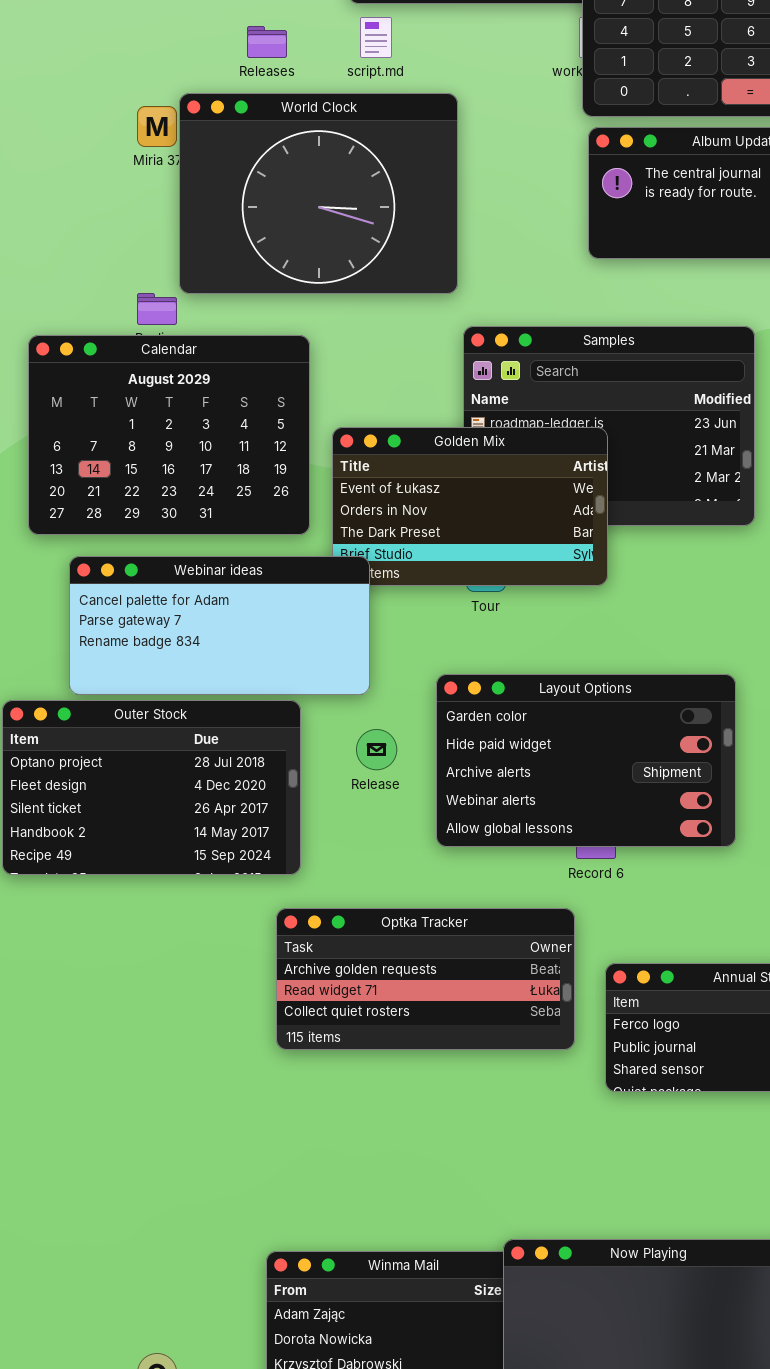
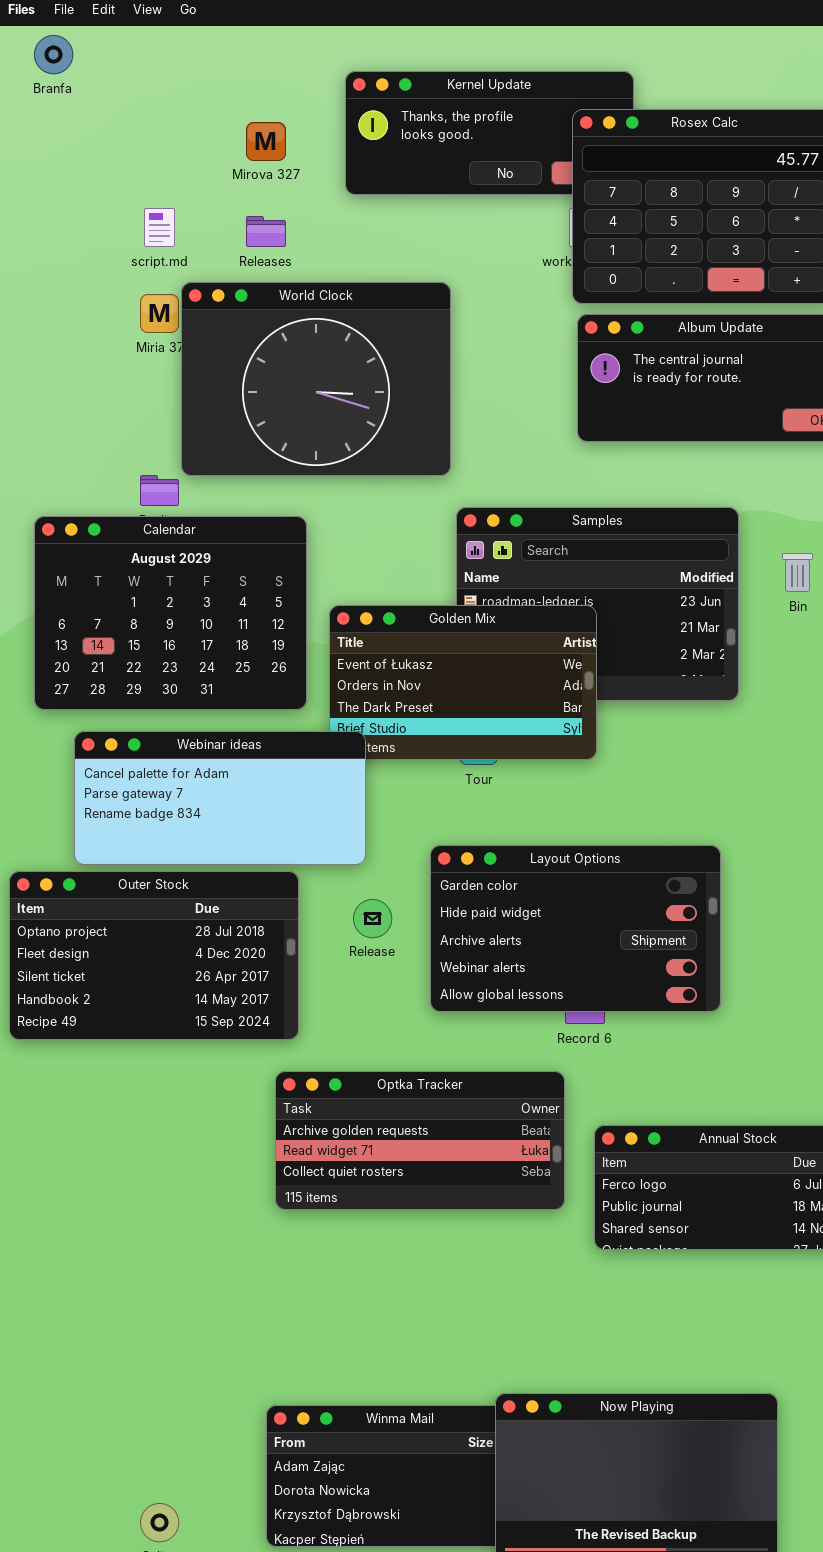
script.md: [360,17,392,58] -> [144,208,175,247], moved

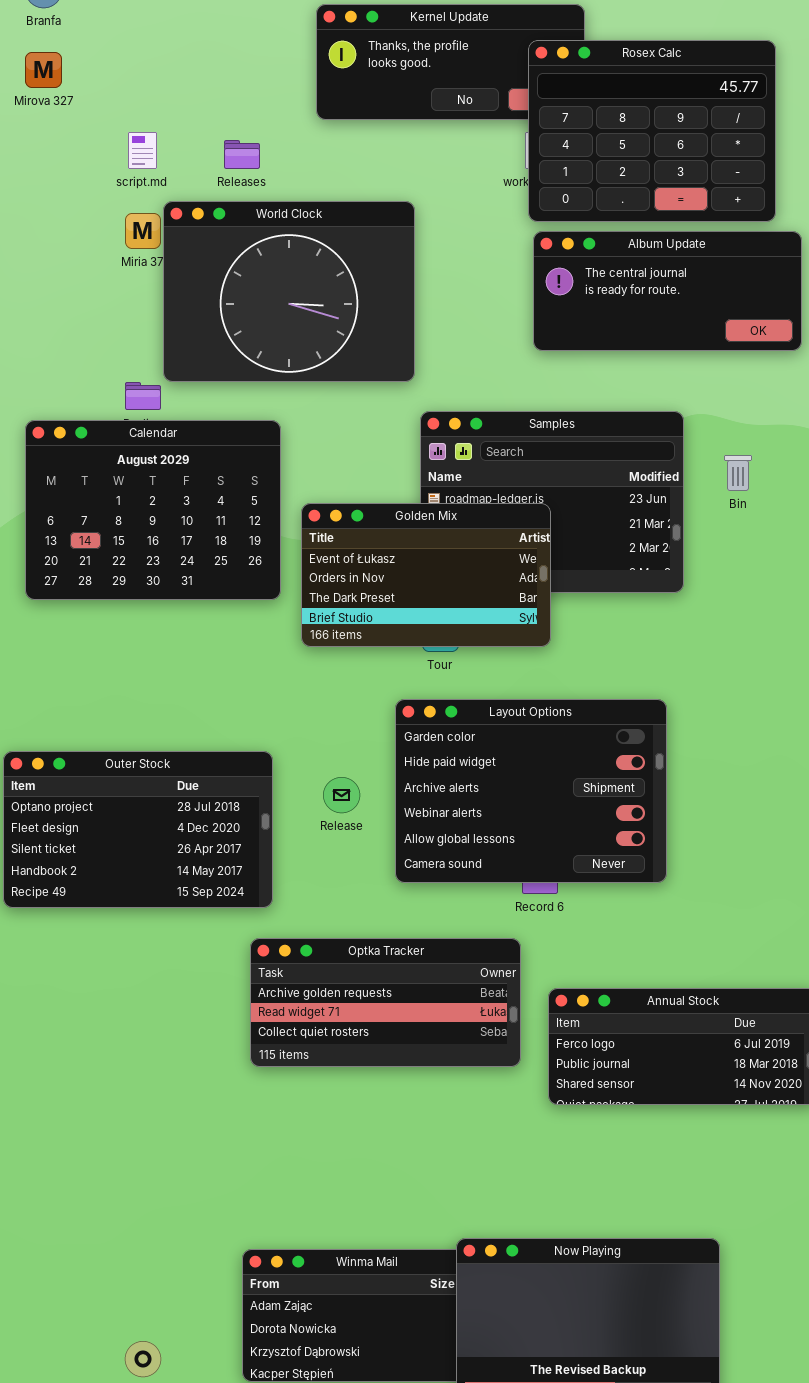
Mirova 327: [246,122,286,161] -> [25,52,62,88], moved
Webinar ideas: [74,731,366,865] -> none, closed
Layout Options: [430,845,721,1012] -> [395,699,667,883], resized

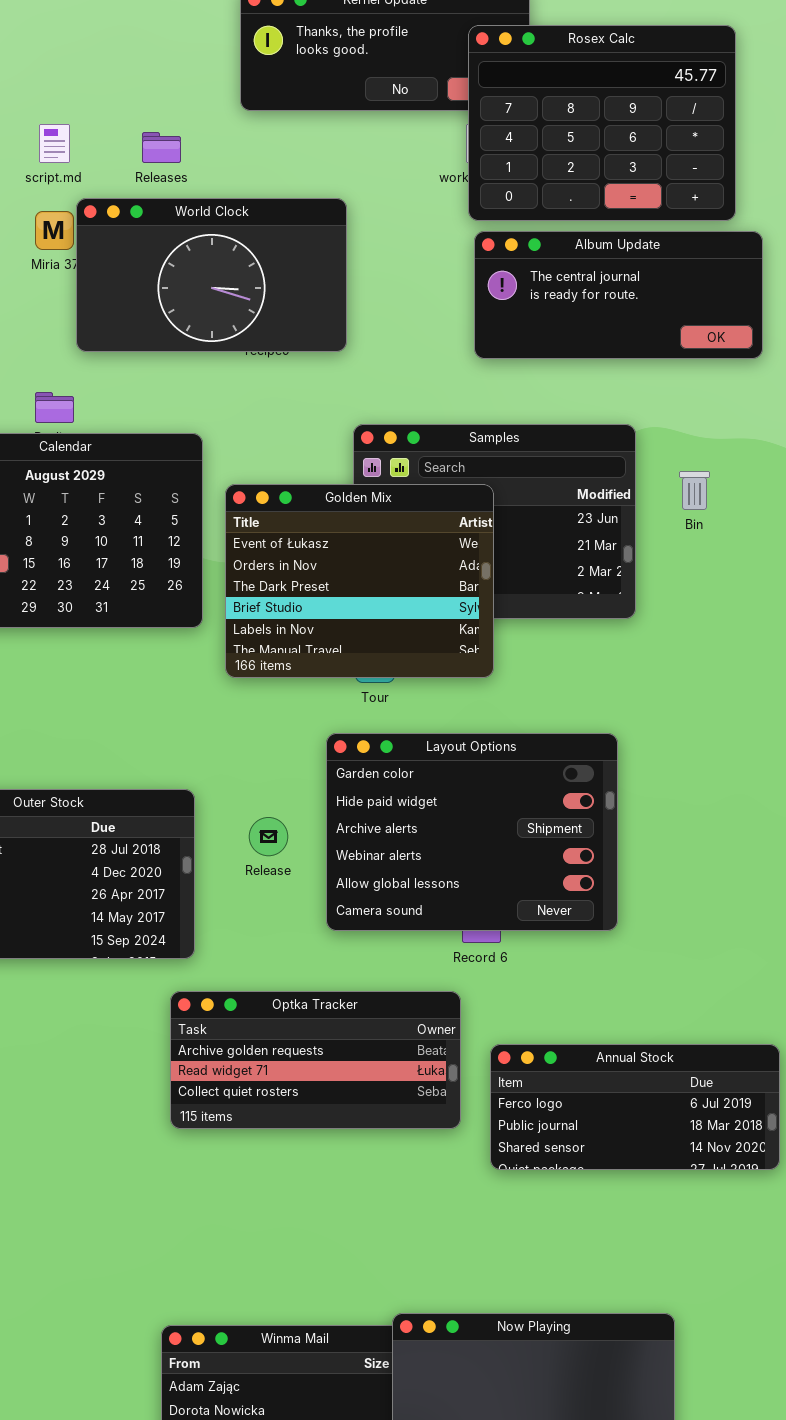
World Clock: [163,201,415,382] -> [76,198,347,352], resized
Golden Mix: [301,503,551,647] -> [225,484,494,678], resized

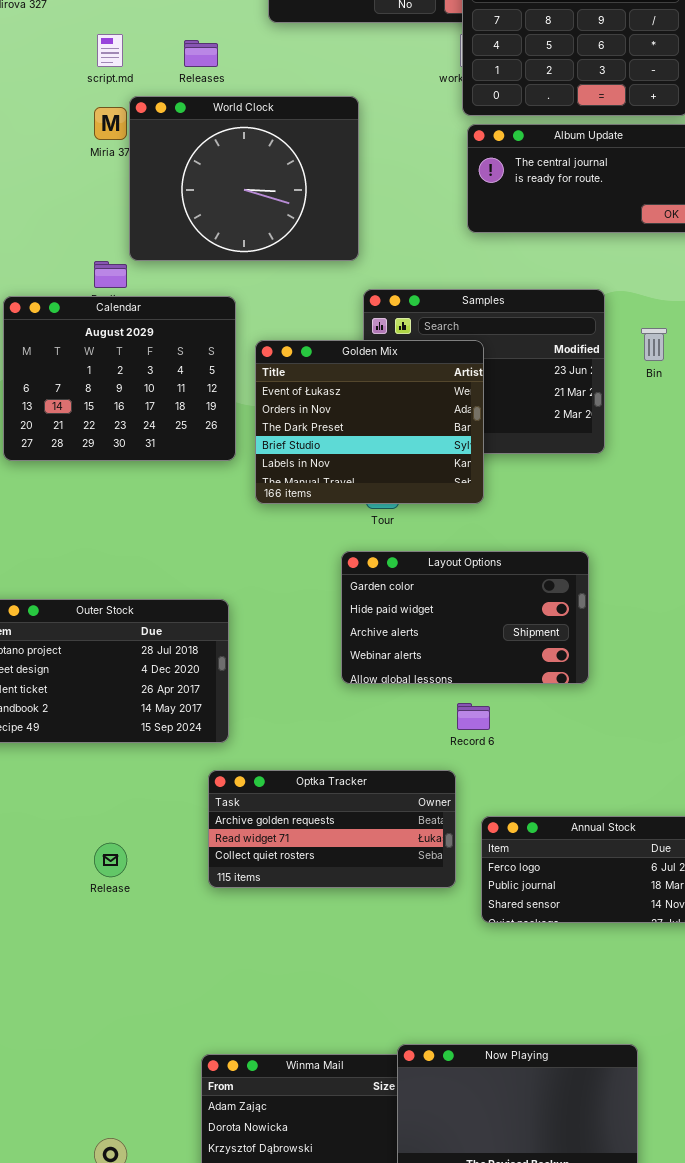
World Clock: [76,198,347,352] -> [129,96,359,261], resized
Layout Options: [326,733,618,931] -> [341,551,589,684], resized
Release: [249,817,288,856] -> [94,843,127,877], moved

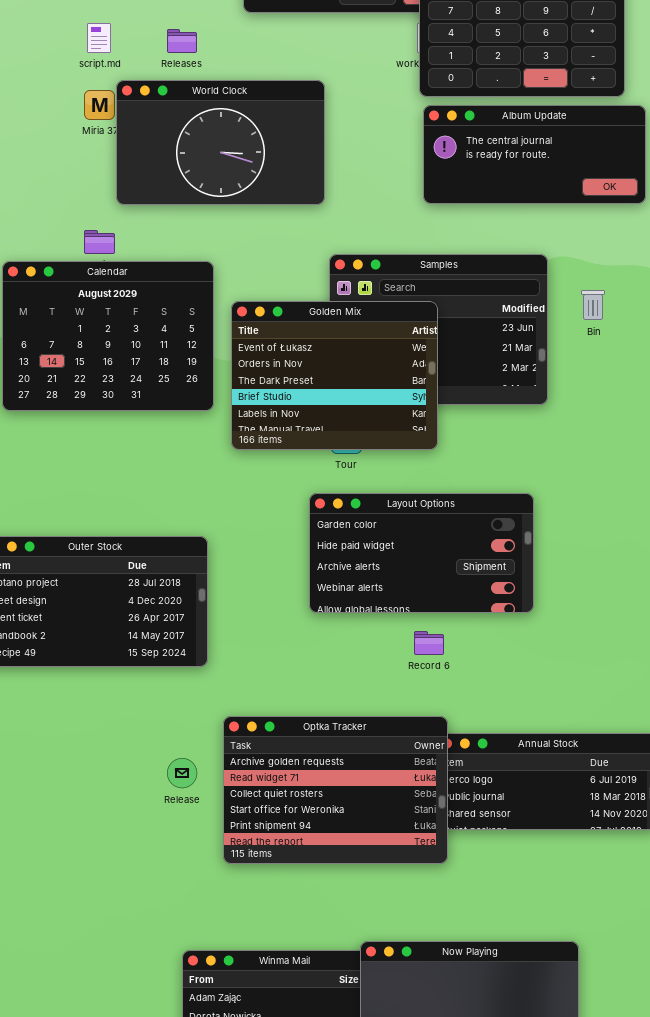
World Clock: [129,96,359,261] -> [116,80,325,205], resized
Optka Tracker: [208,770,456,888] -> [223,716,448,864], moved, resized
Release: [94,843,127,877] -> [167,758,197,788], moved

